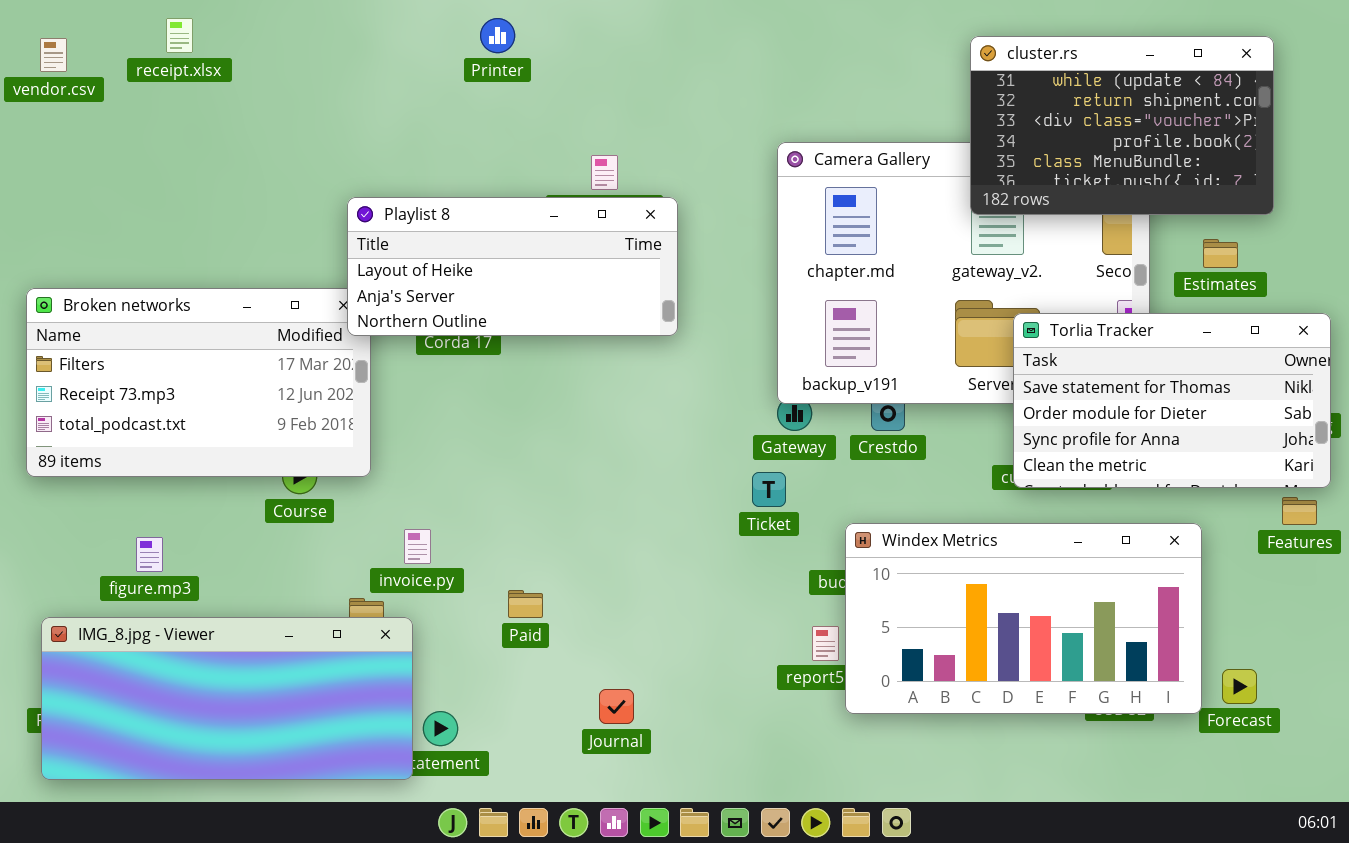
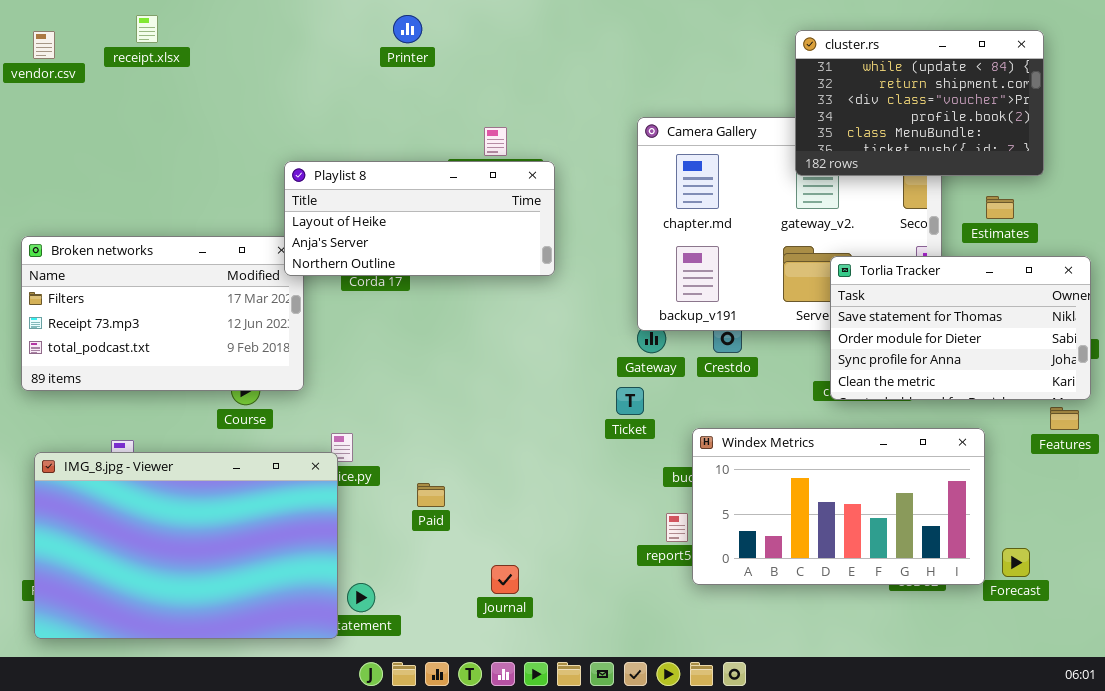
IMG_8.jpg - Viewer: [41,617,413,780] -> [34,452,338,639], resized

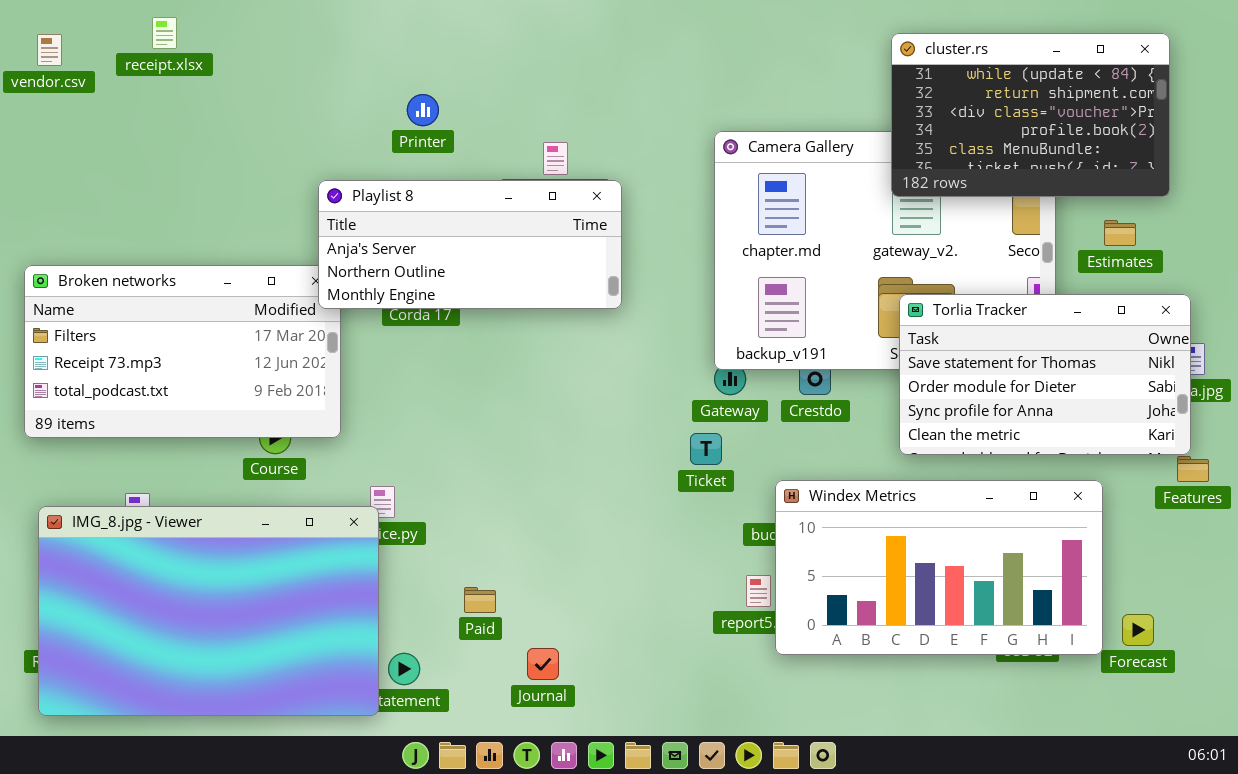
Printer: [393,15,422,43] -> [407,94,439,126], moved
Playlist 8: [284,161,555,276] -> [318,180,622,309], scrolled down 1 row
Torlia Tracker: [830,256,1091,400] -> [899,294,1191,455], moved
Paid: [417,483,445,507] -> [464,587,496,613], moved
Journal: [491,565,519,594] -> [527,648,559,680], moved

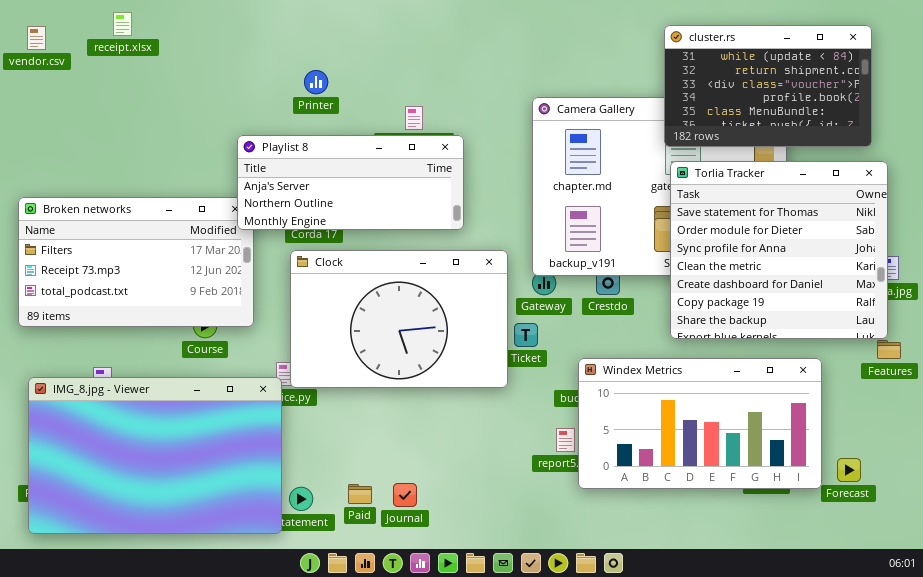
Torlia Tracker: [899,294,1191,455] -> [670,161,888,339], resized
Clock: none -> [290,250,508,388], opened
Paid: [464,587,496,613] -> [348,484,372,504], moved

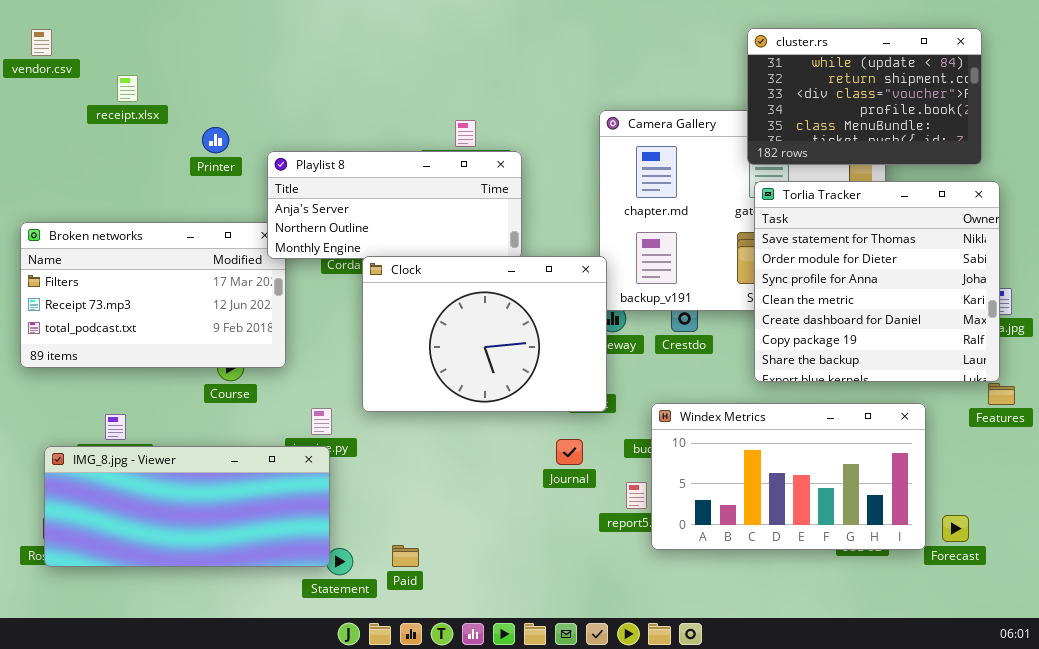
receipt.xlsx: [113,12,132,36] -> [117,75,138,102], moved
Printer: [304,70,328,94] -> [202,127,229,153], moved
Clock: [290,250,508,388] -> [362,256,607,412], moved
IMG_8.jpg - Viewer: [28,377,282,534] -> [44,446,330,567], moved, resized
Journal: [393,483,417,507] -> [556,439,583,465], moved

